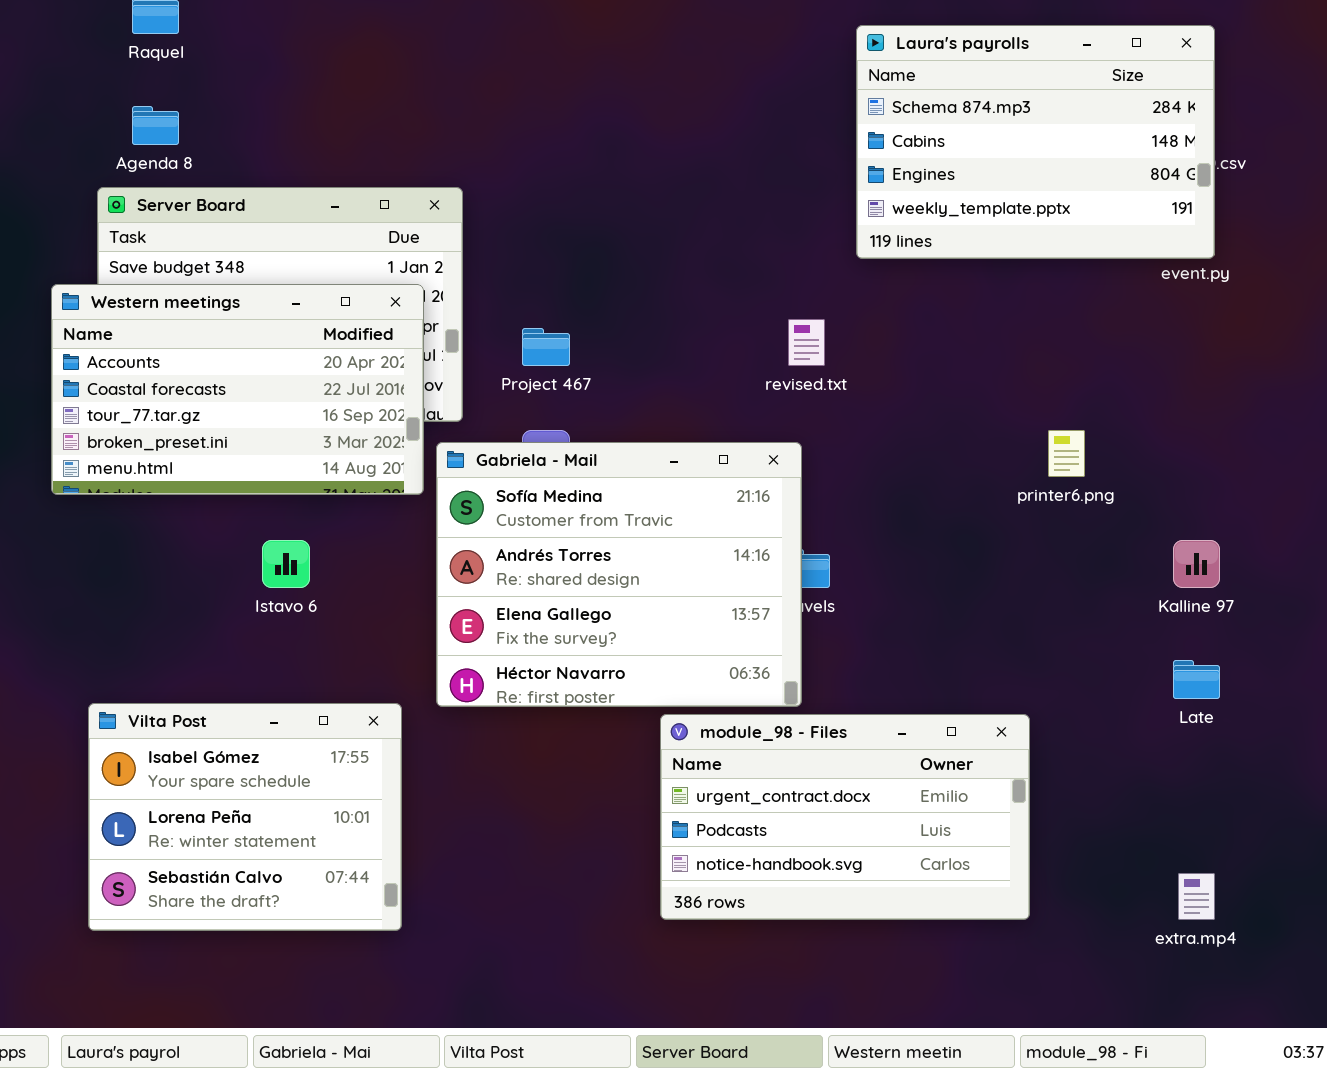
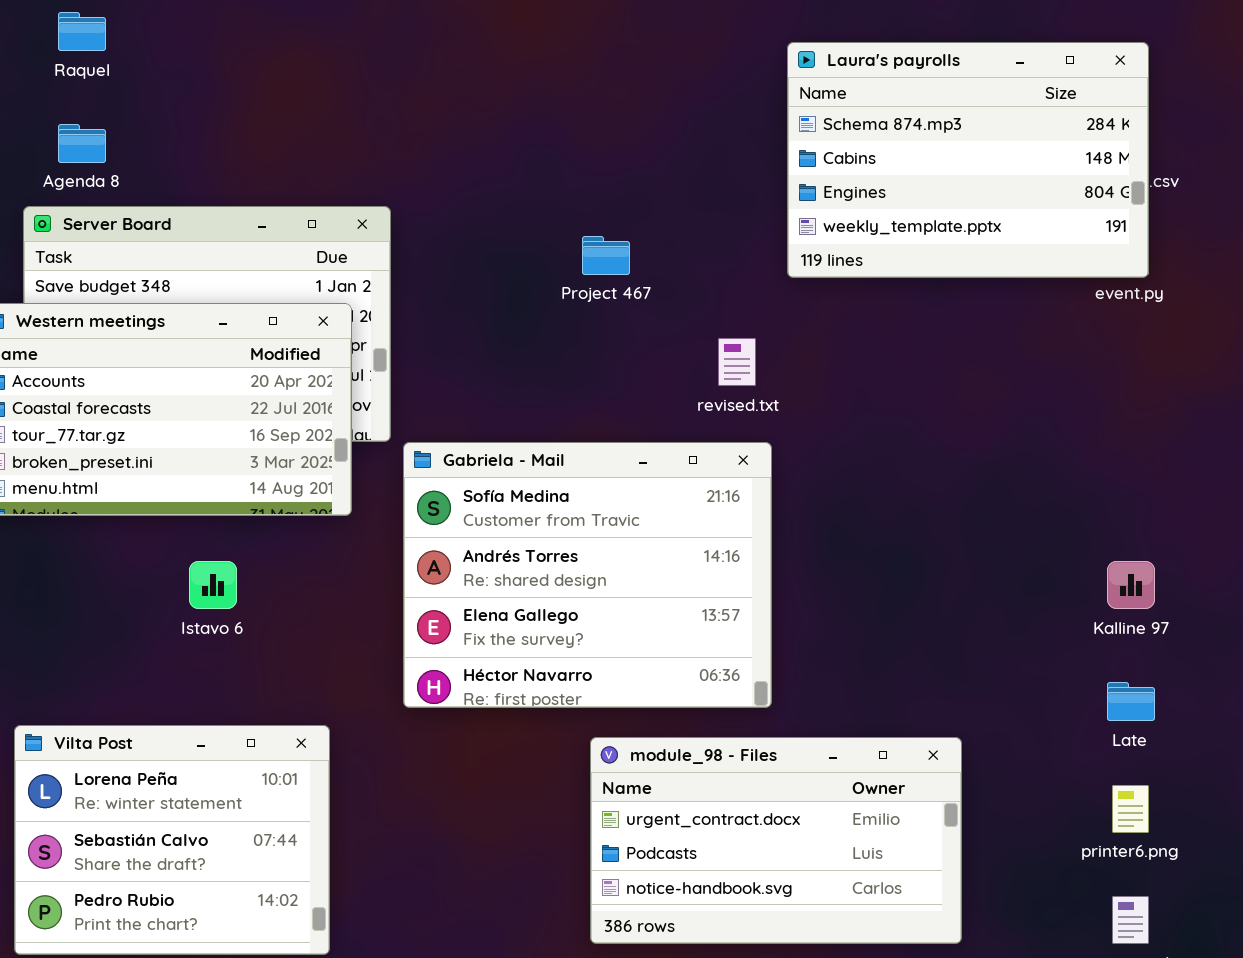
Project 467: [522,328,570,366] -> [582,236,630,275], moved
printer6.png: [1048,430,1085,477] -> [1112,785,1149,833], moved
Gabriela - Mail: [436,442,802,707] -> [403,442,772,708], moved
Vilta Post: [88,703,402,931] -> [14,725,330,955], scrolled down 1 row

